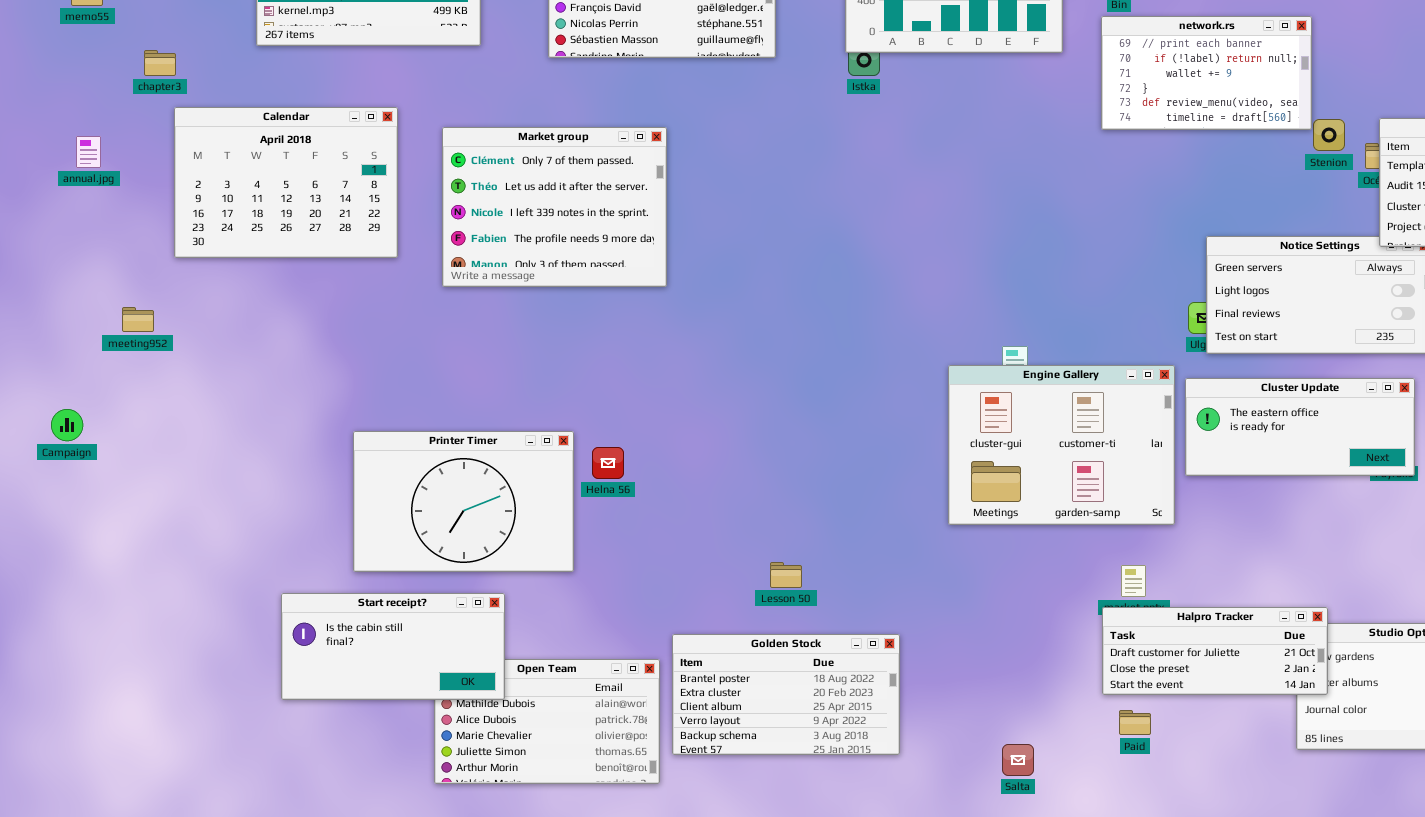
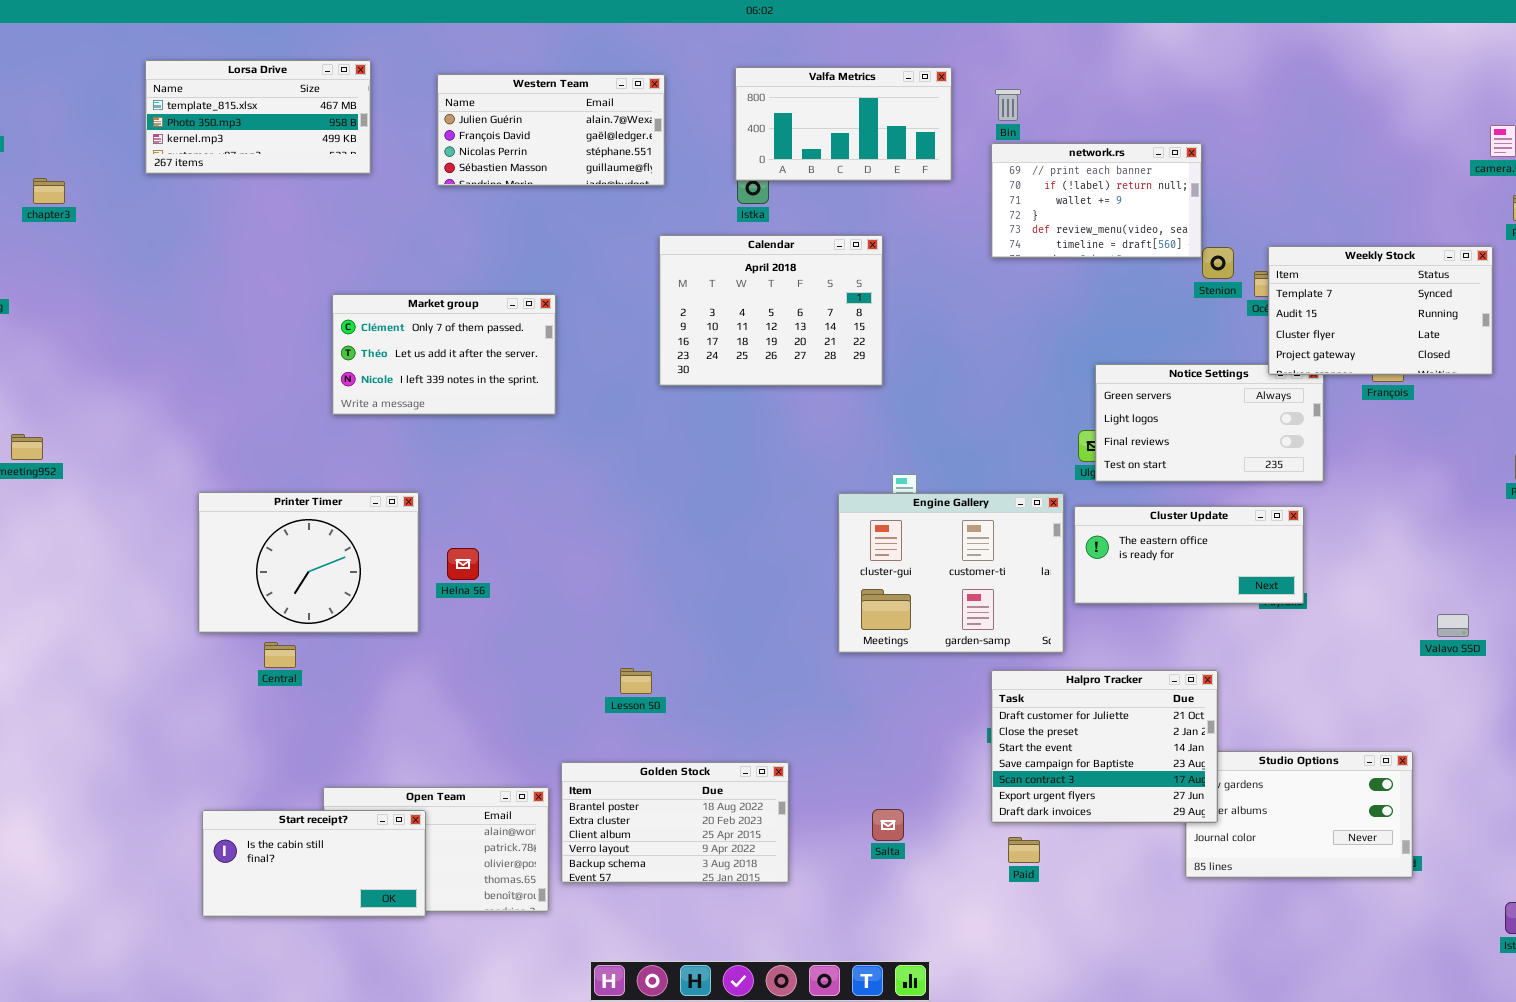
Calendar: [174,107,398,258] -> [659,235,883,386], moved
Market group: [442,127,667,287] -> [332,294,556,415], resized
Printer Timer: [353,431,574,572] -> [198,492,419,633], moved
Helna 56: [592,447,624,479] -> [447,548,479,580], moved
Lesson 50: [770,562,802,588] -> [620,668,652,694], moved
Start receipt?: [281,593,505,700] -> [202,810,426,917], moved
Halpro Tracker: [1102,607,1328,695] -> [991,670,1218,823], resized
Salta: [1002,744,1034,776] -> [872,809,904,841], moved

